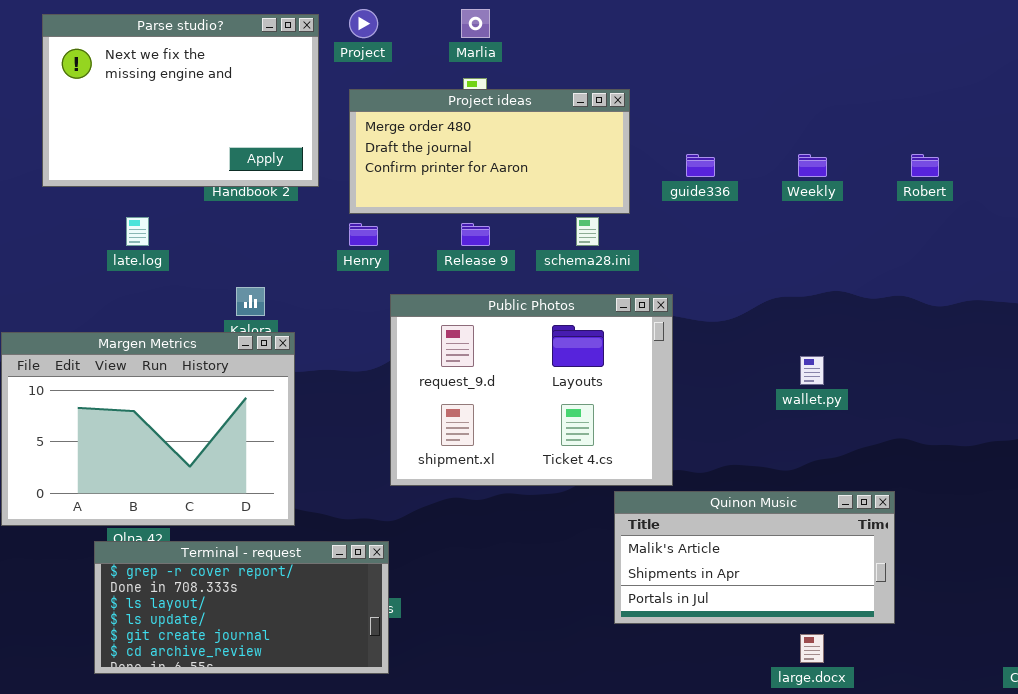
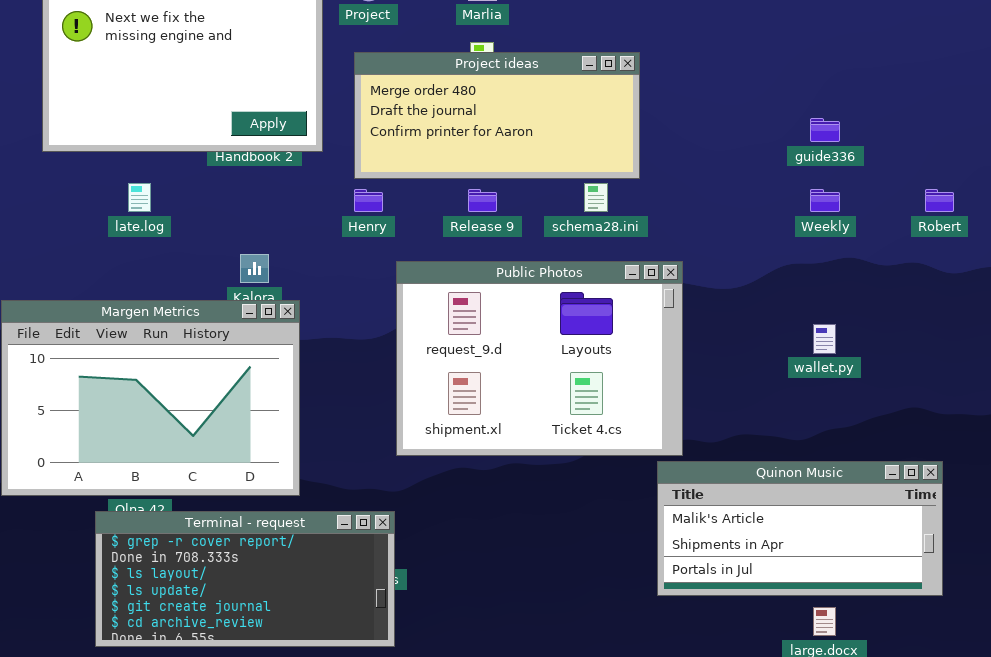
guide336: [686,154,715,177] -> [810,118,840,142], moved
Weekly: [798,154,827,177] -> [810,189,840,212], moved
Robert: [911,154,939,177] -> [925,189,954,212], moved
Quinon Music: [614,491,895,624] -> [657,461,943,596], moved

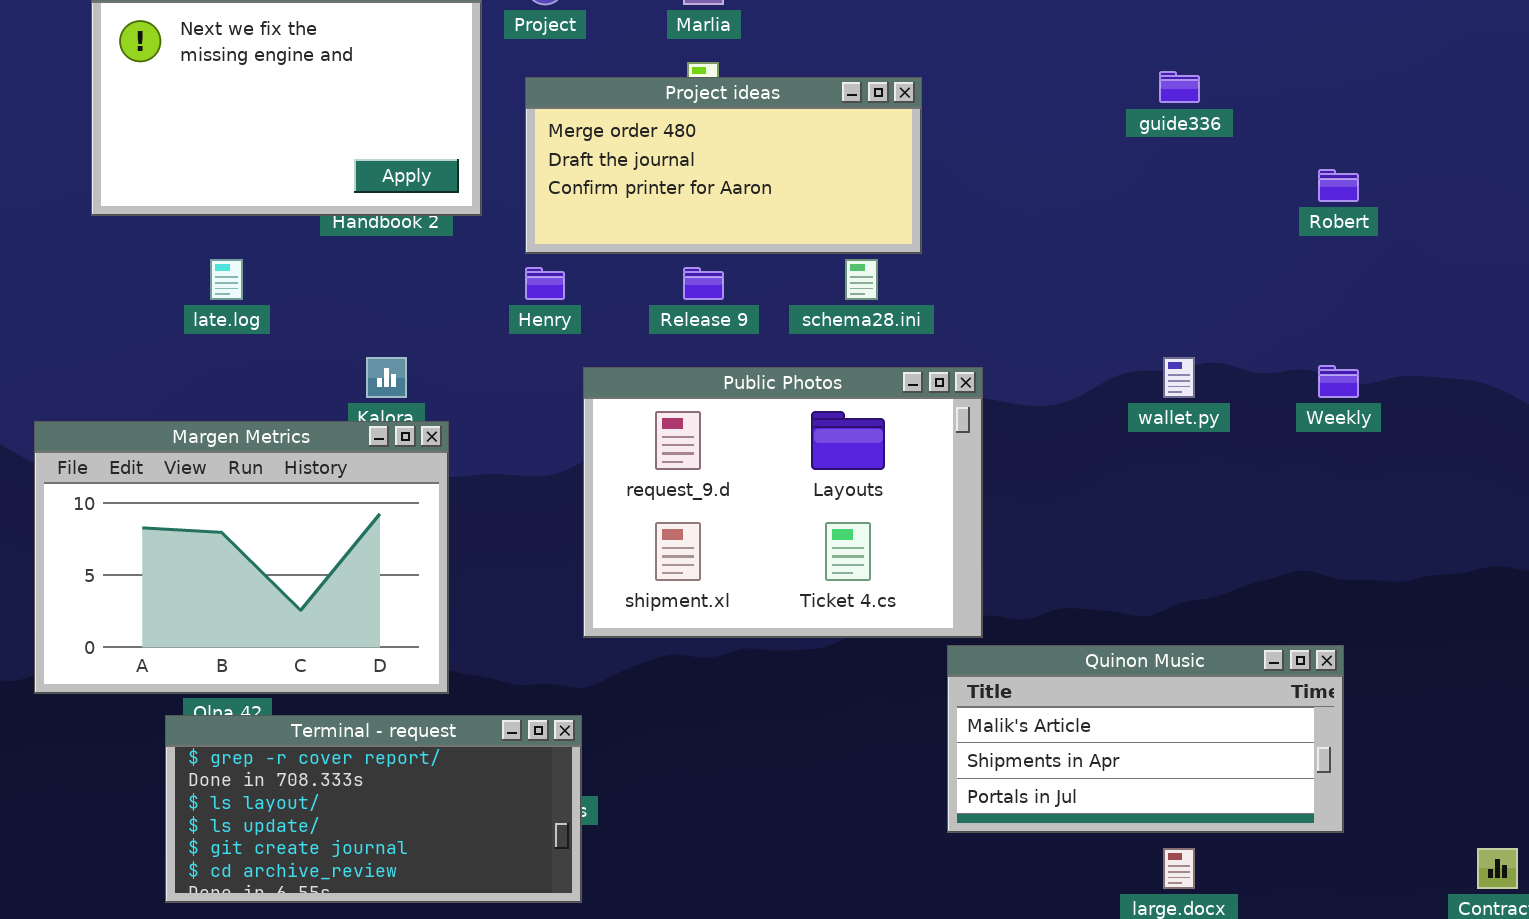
guide336: [810,118,840,142] -> [1159,71,1200,103], moved
Weekly: [810,189,840,212] -> [1318,365,1359,398], moved
Robert: [925,189,954,212] -> [1318,169,1359,202], moved
wallet.py: [813,324,836,354] -> [1163,357,1195,398], moved

